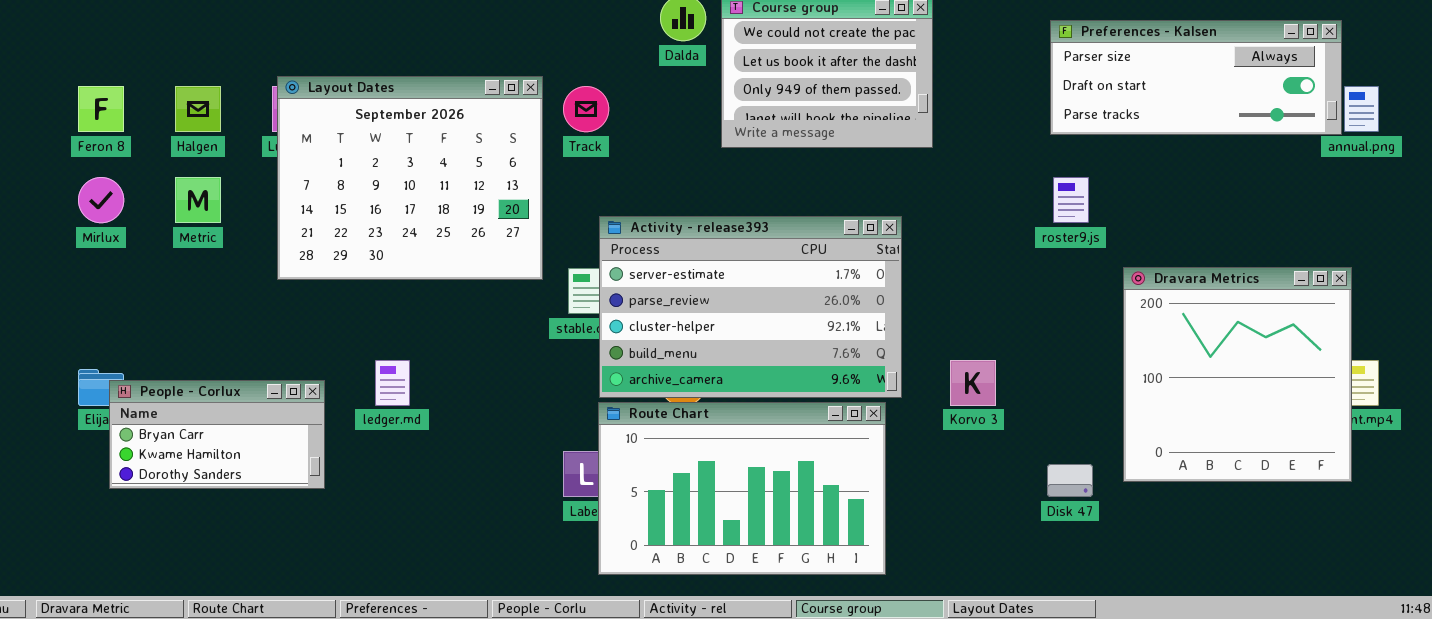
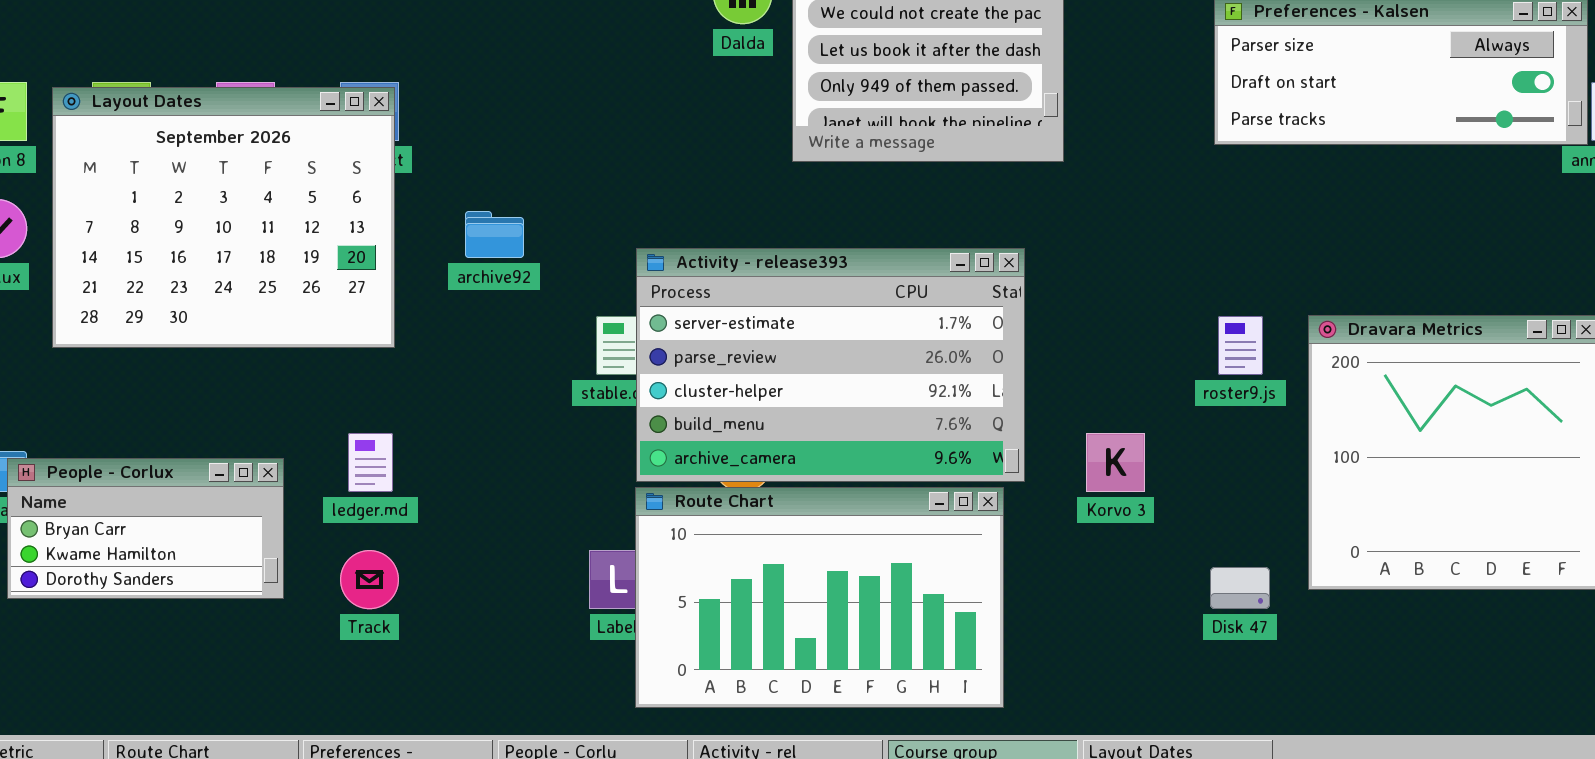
Layout Dates: [277,76,543,280] -> [52,87,395,348], moved
Track: [563,86,609,132] -> [340,550,399,609], moved
roster9.js: [1053,177,1089,223] -> [1218,316,1263,375], moved

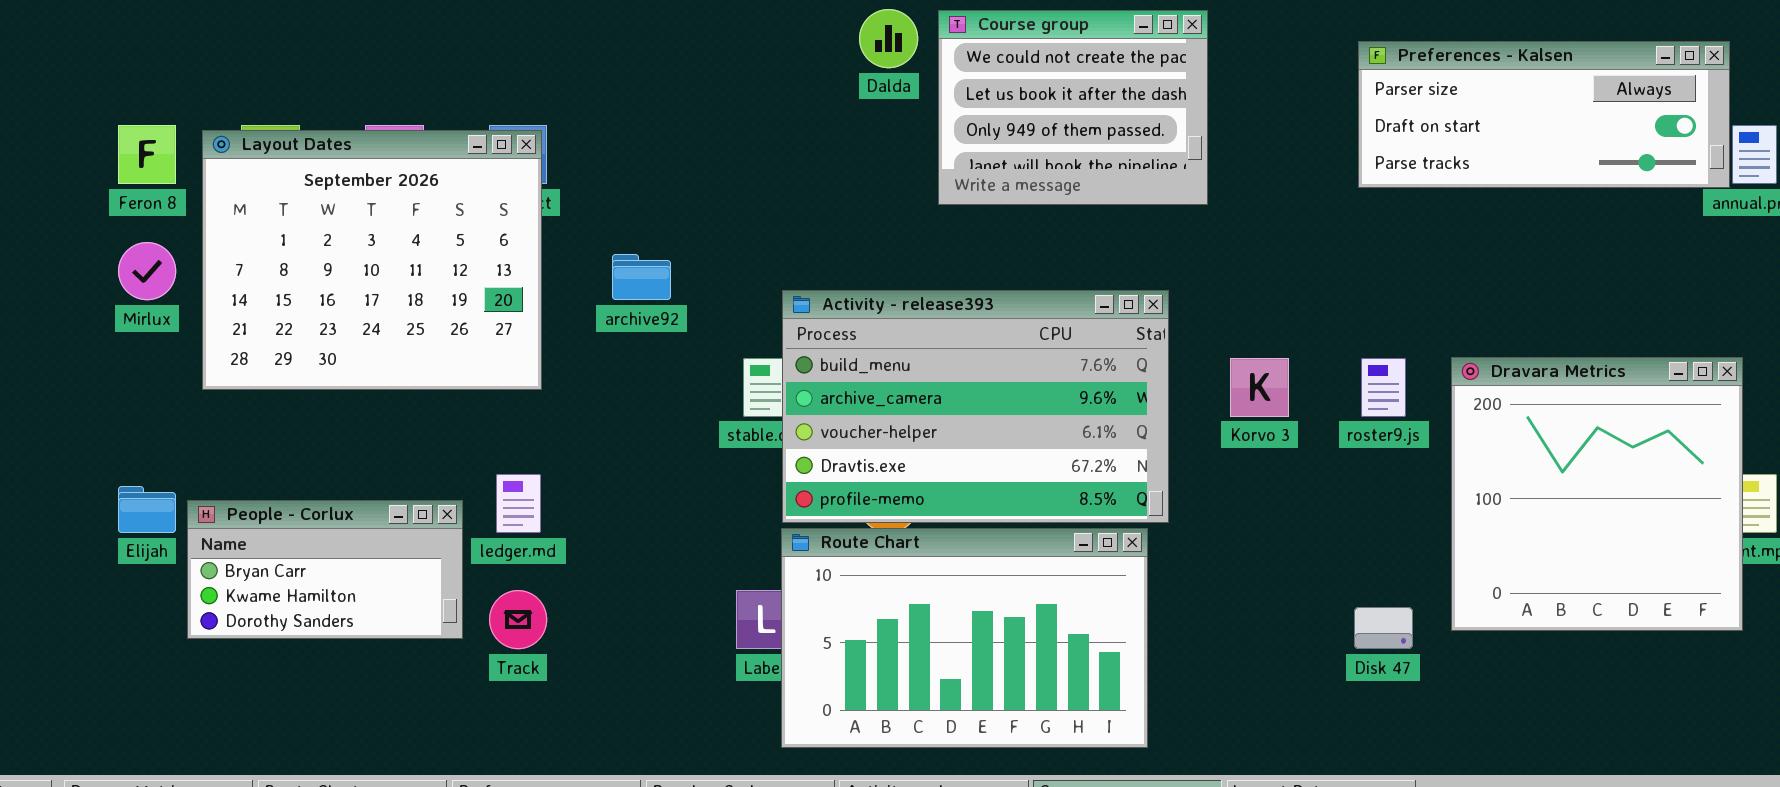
Activity - release393: [636,248,1025,482] -> [782,290,1169,523], scrolled down 3 rows
Korvo 3: [1086,433,1145,492] -> [1230,358,1289,417], moved
People - Corlux: [7,458,284,599] -> [187,500,463,639], moved

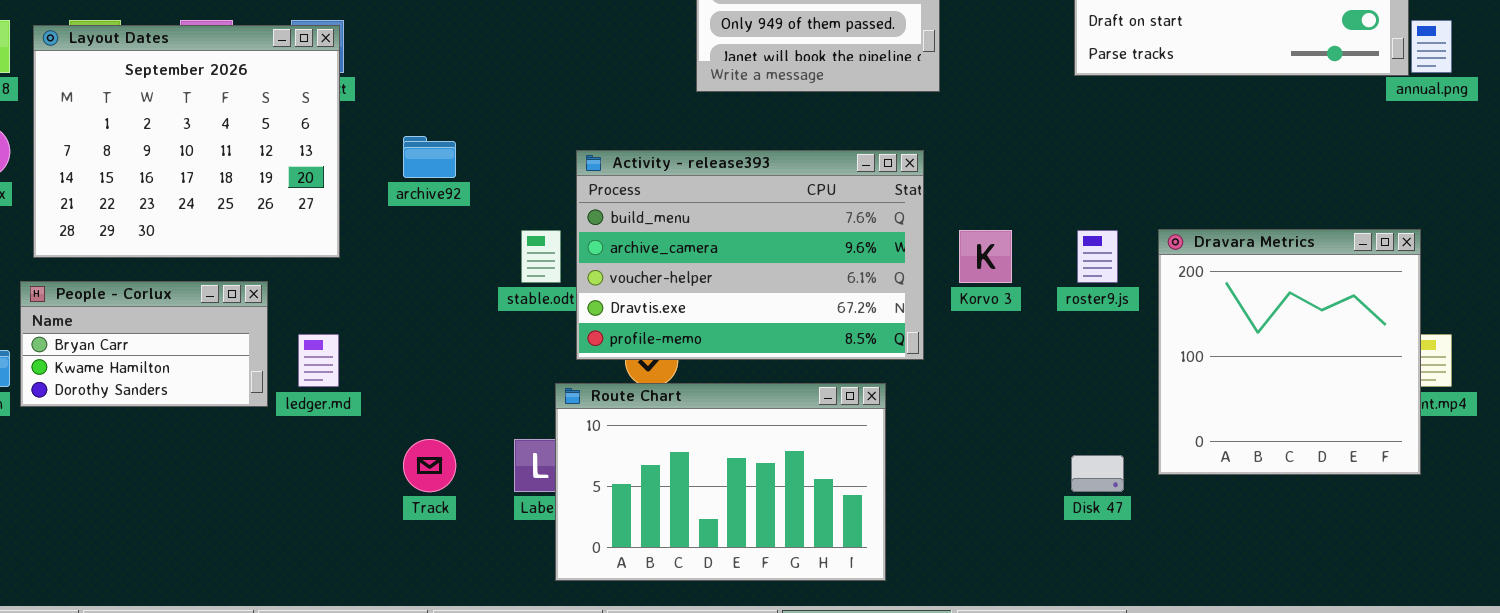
Activity - release393: [782,290,1169,523] -> [576,150,924,360], moved
People - Corlux: [187,500,463,639] -> [20,281,268,407], moved
Track: [489,590,547,649] -> [403,439,456,492], moved

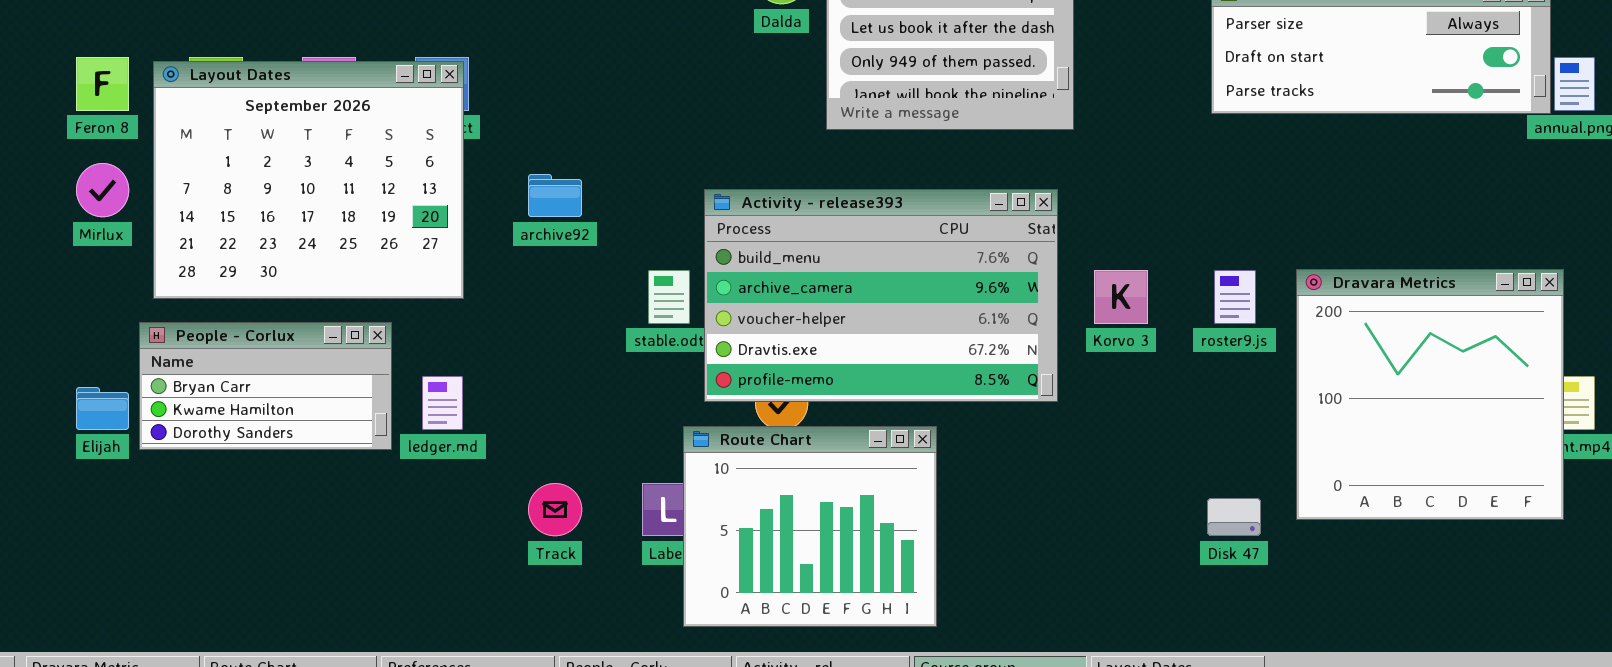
Route Chart: [555,383,886,581] -> [683,426,937,627], resized

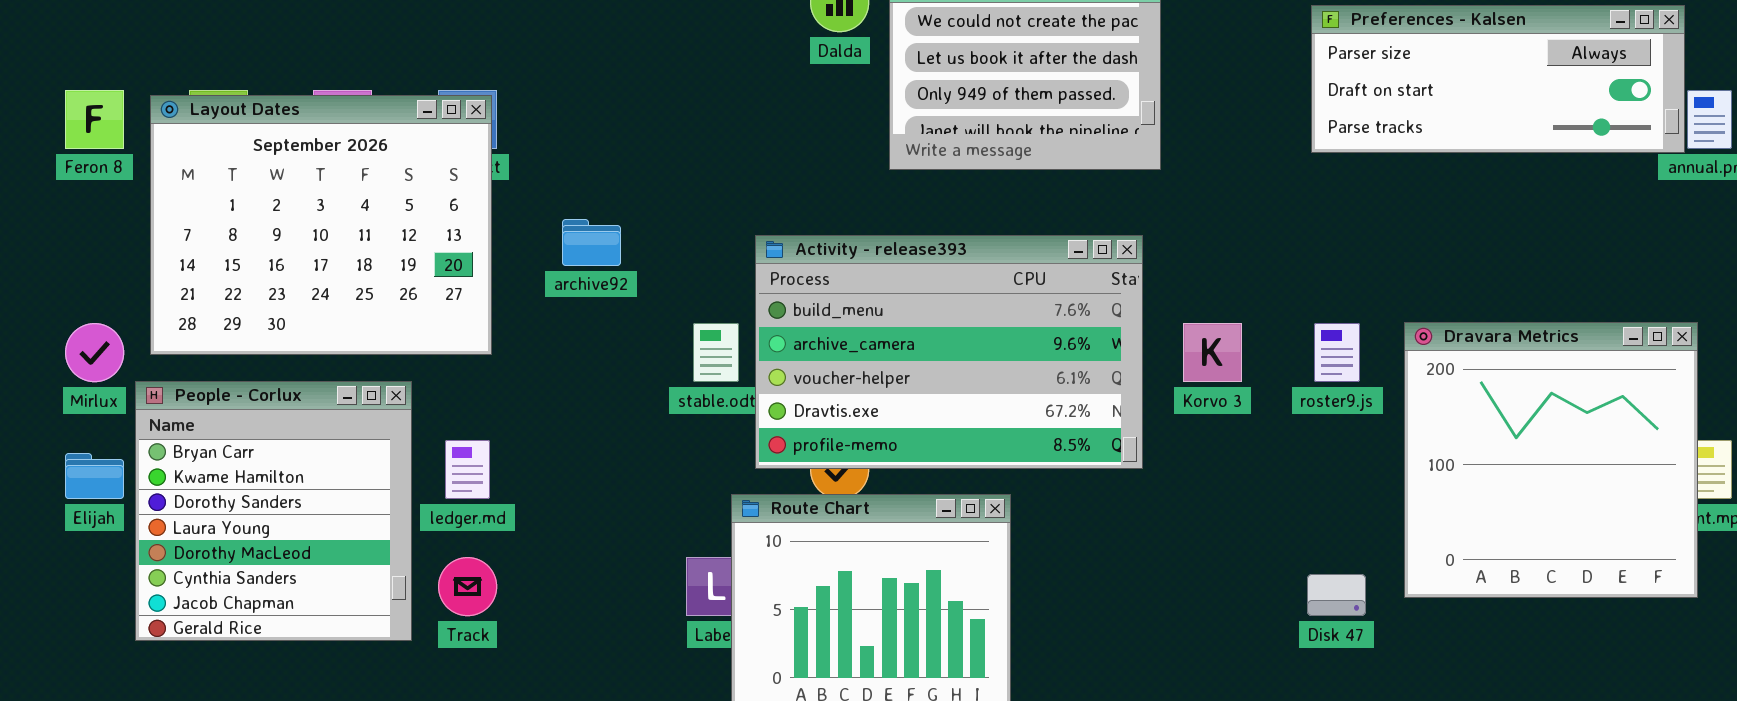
Mirlux: [76,163,129,217] -> [65,323,124,382], moved
People - Corlux: [139,322,392,450] -> [135,381,412,641], resized
Track: [528,483,582,536] -> [438,557,497,616], moved

